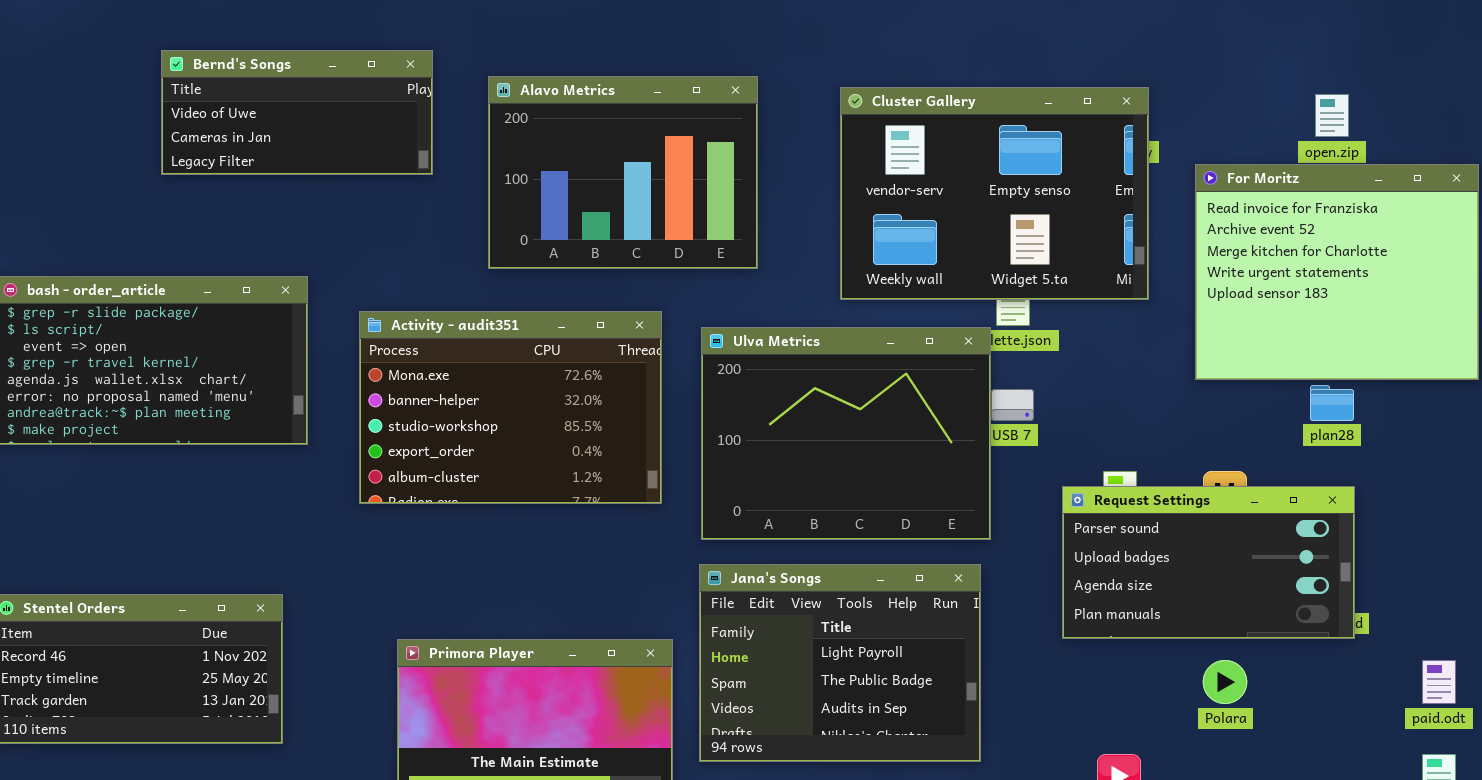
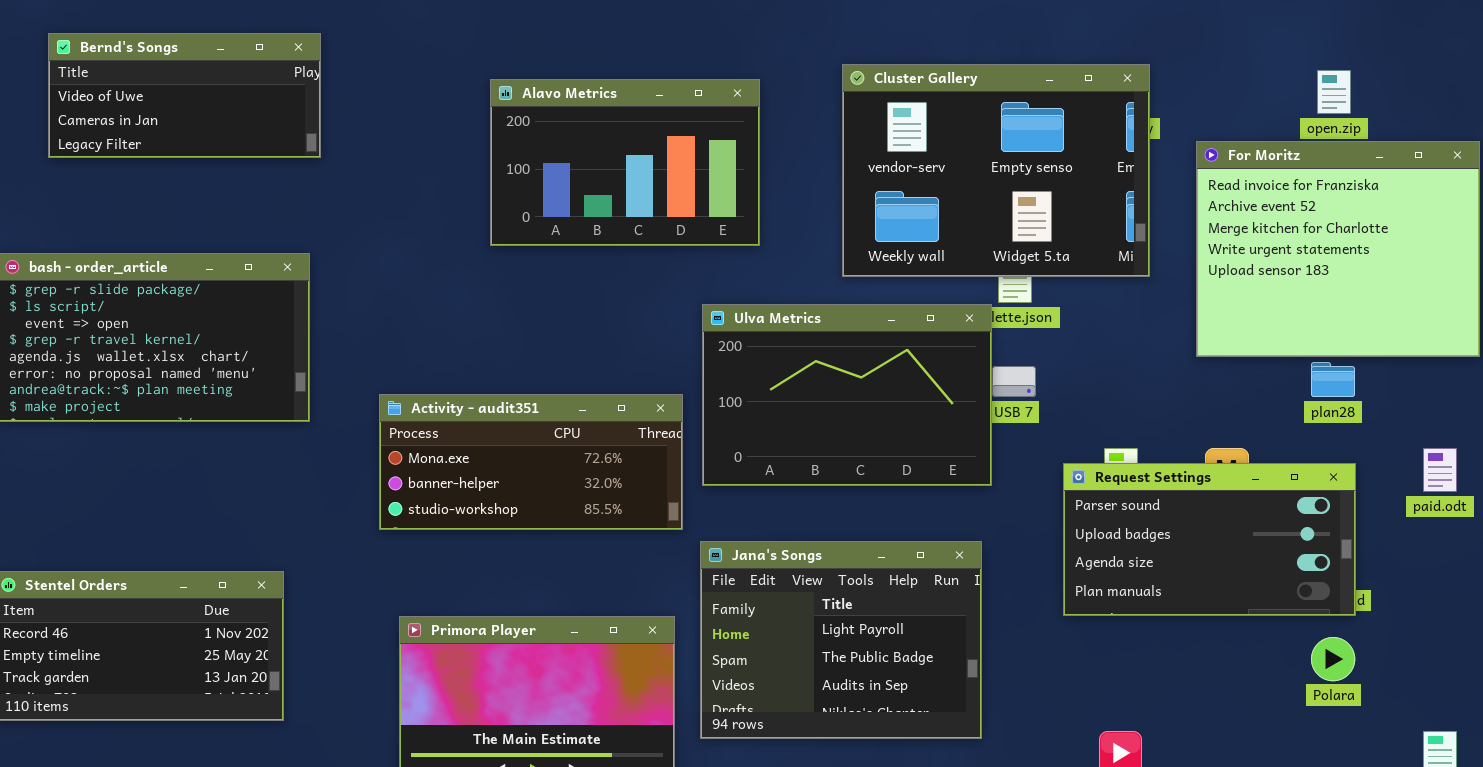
Bernd's Songs: [161,50,433,175] -> [48,33,321,158], moved
Alavo Metrics: [488,76,758,269] -> [490,79,760,246], resized
Activity - audit351: [359,311,662,504] -> [379,394,683,530], moved, resized
Ulva Metrics: [701,327,991,540] -> [702,304,992,486], resized
Polara: [1203,660,1247,704] -> [1311,637,1355,681], moved
paid.odt: [1422,660,1456,704] -> [1423,448,1457,492], moved

